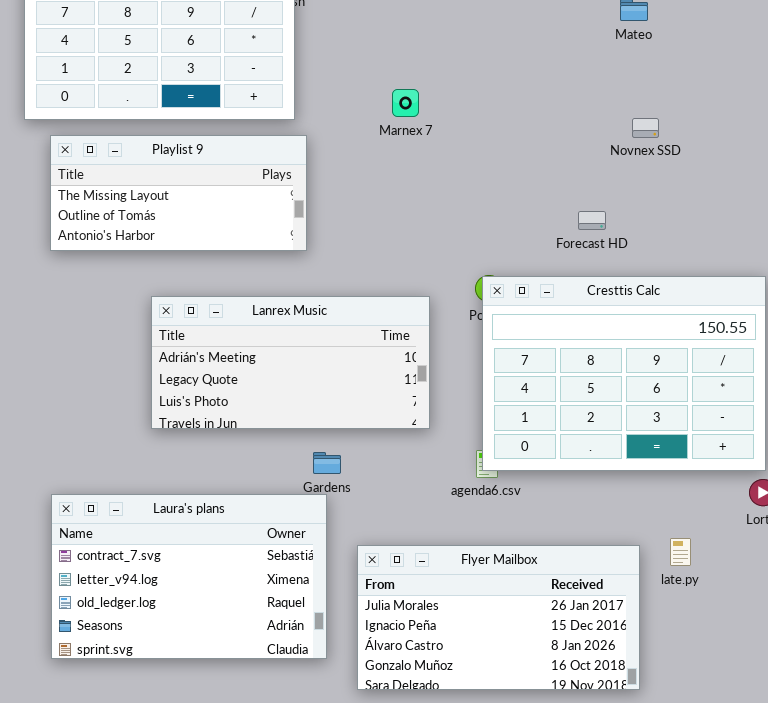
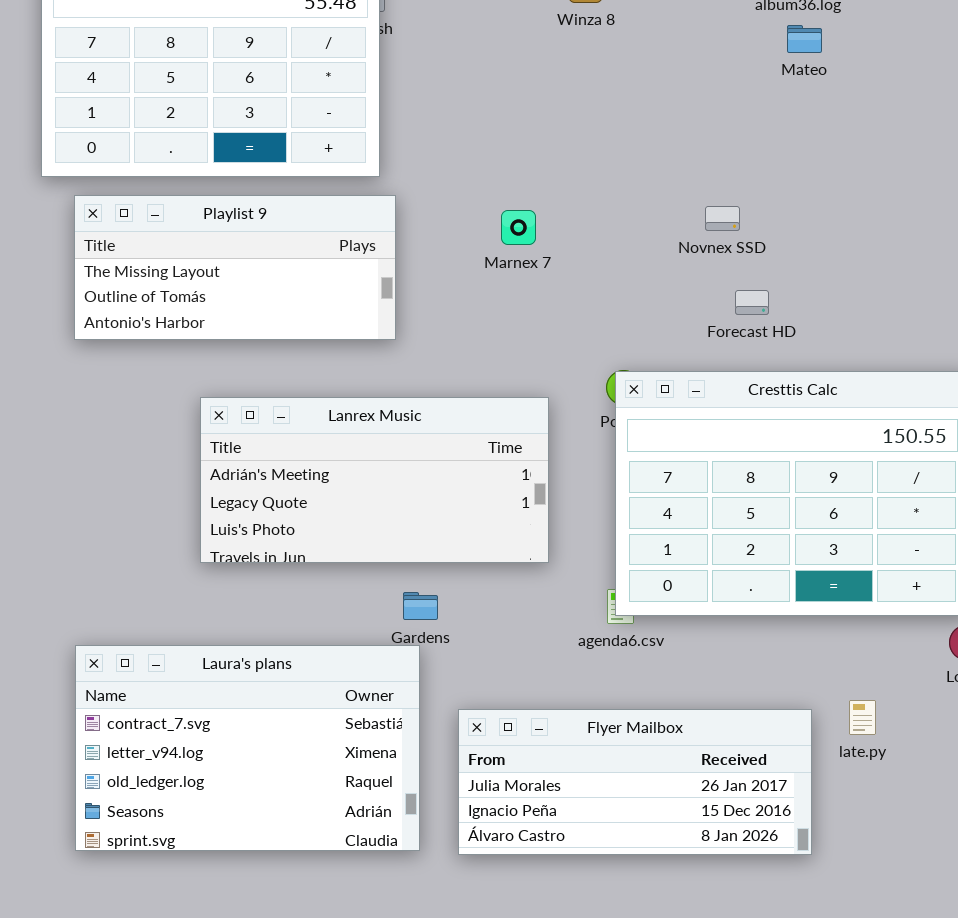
Marnex 7: [392,89,419,117] -> [501,210,536,245], moved
Novnex SSD: [632,118,659,138] -> [705,206,740,231], moved
Flyer Mailbox: [357,545,640,690] -> [458,709,812,855], resized

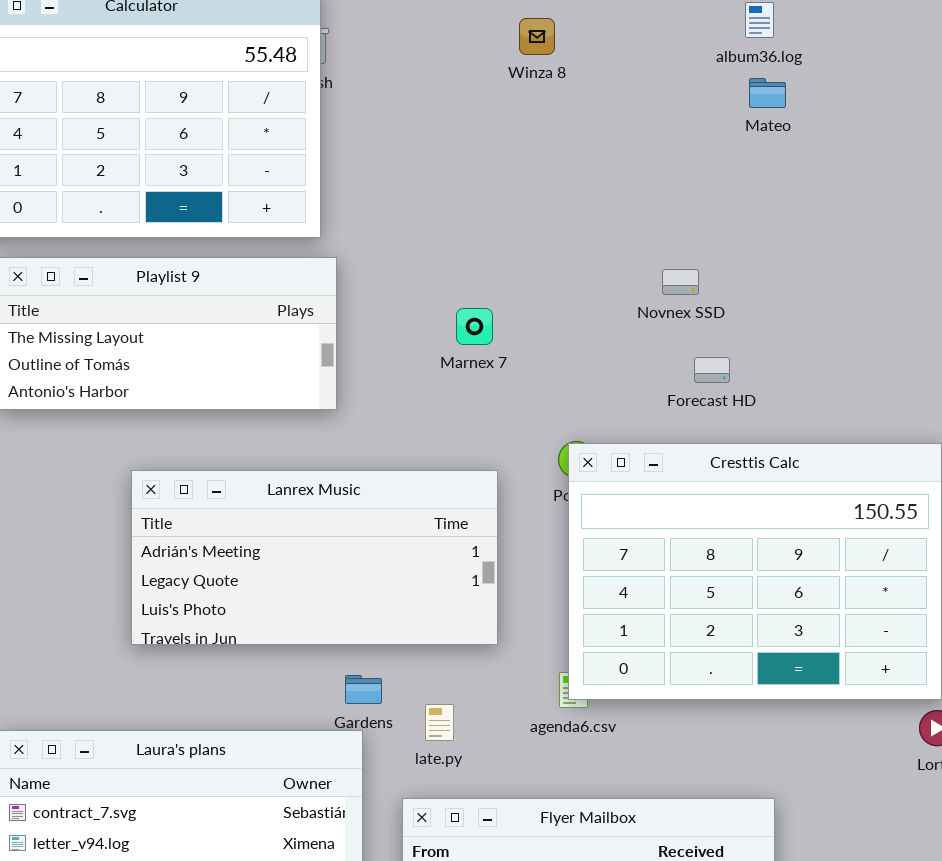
Marnex 7: [501,210,536,245] -> [456,308,493,345], moved
late.py: [849,700,876,735] -> [425,704,454,741], moved

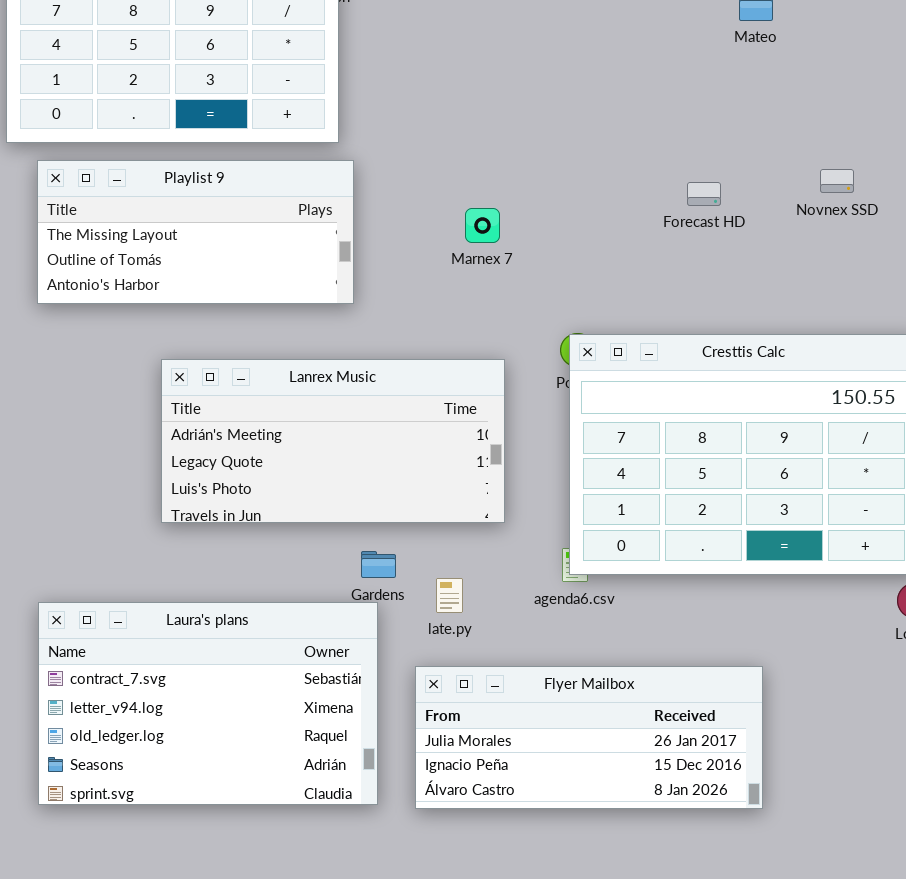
Novnex SSD: [662,269,699,295] -> [820,169,854,193], moved
Forecast HD: [694,357,730,383] -> [687,182,721,206], moved

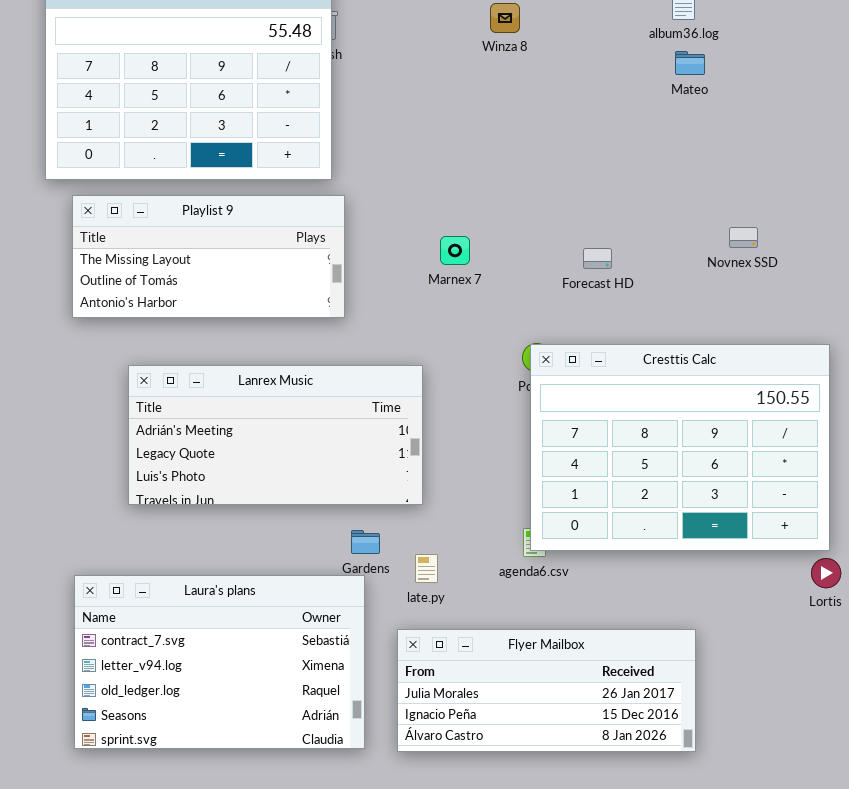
Novnex SSD: [820,169,854,193] -> [729,227,758,248], moved
Forecast HD: [687,182,721,206] -> [583,248,612,269], moved
Lanrex Music: [161,359,505,523] -> [128,365,423,505], moved

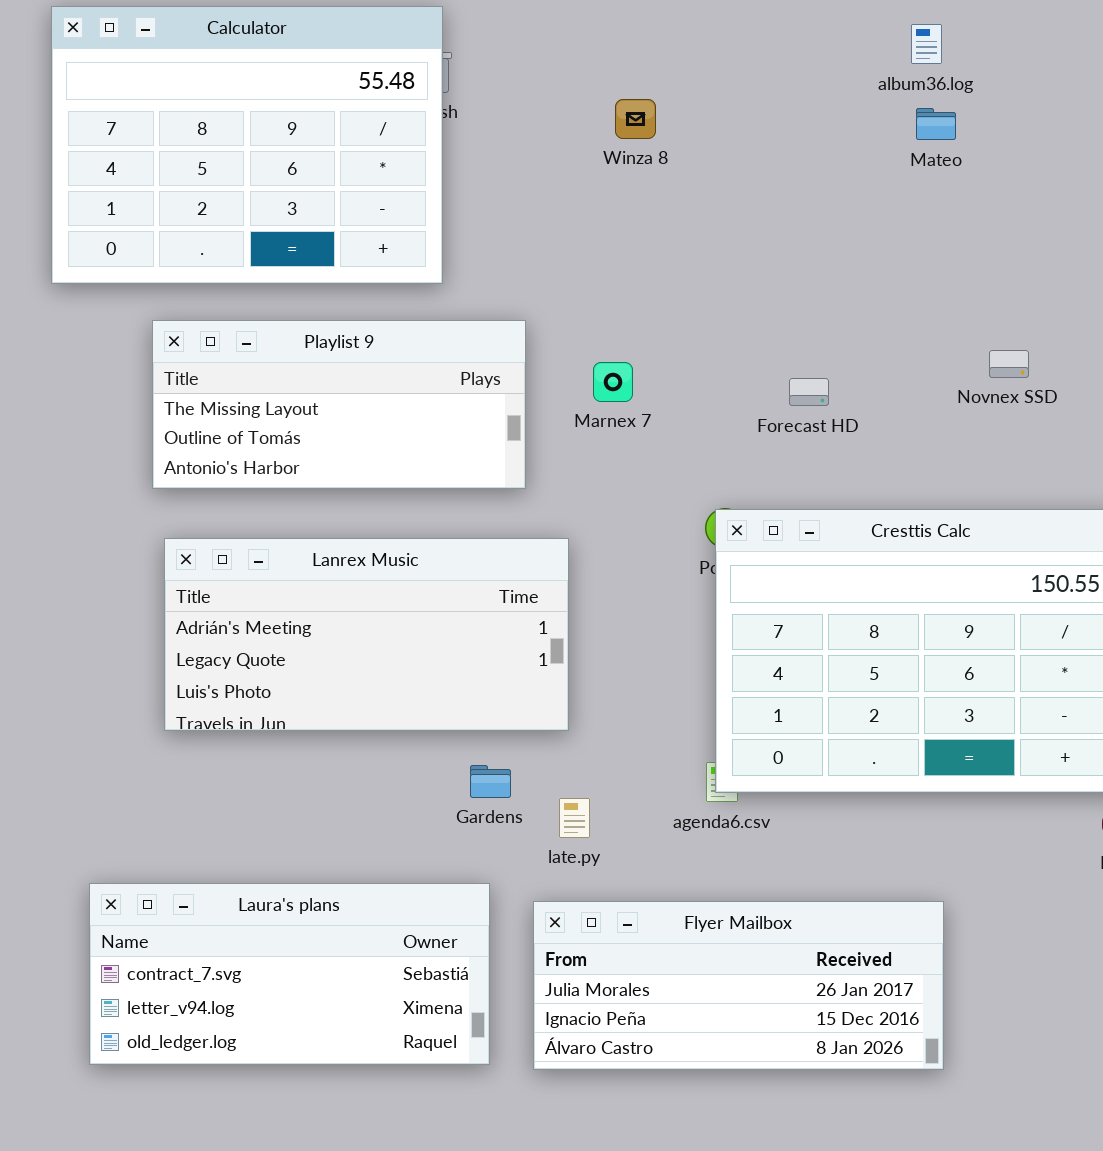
Winza 8: [490,3,520,33] -> [615,99,656,139], moved
Playlist 9: [72,195,345,318] -> [152,320,526,489], moved
Laura's plans: [74,575,365,749] -> [89,883,490,1065], resized

